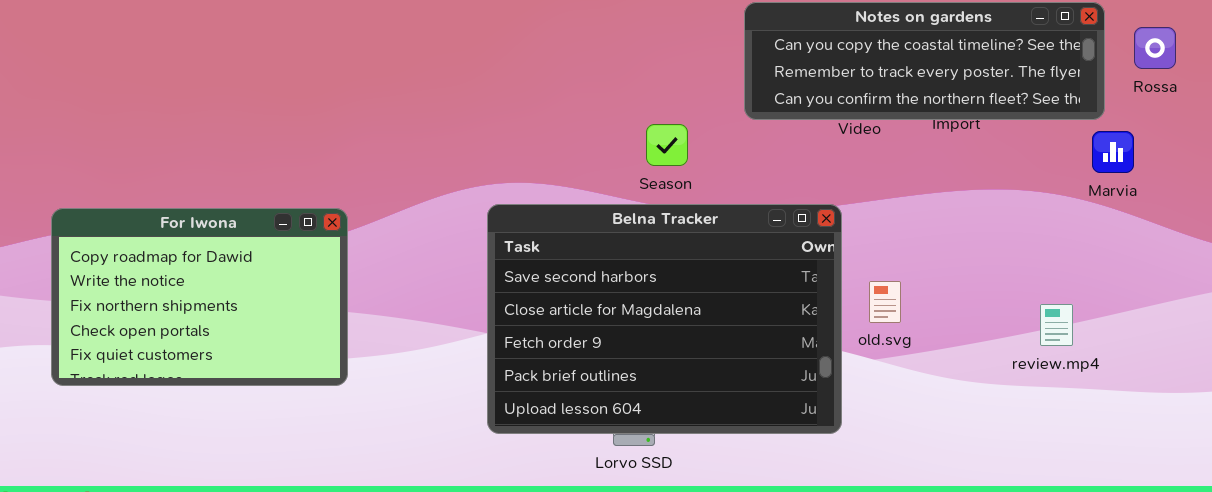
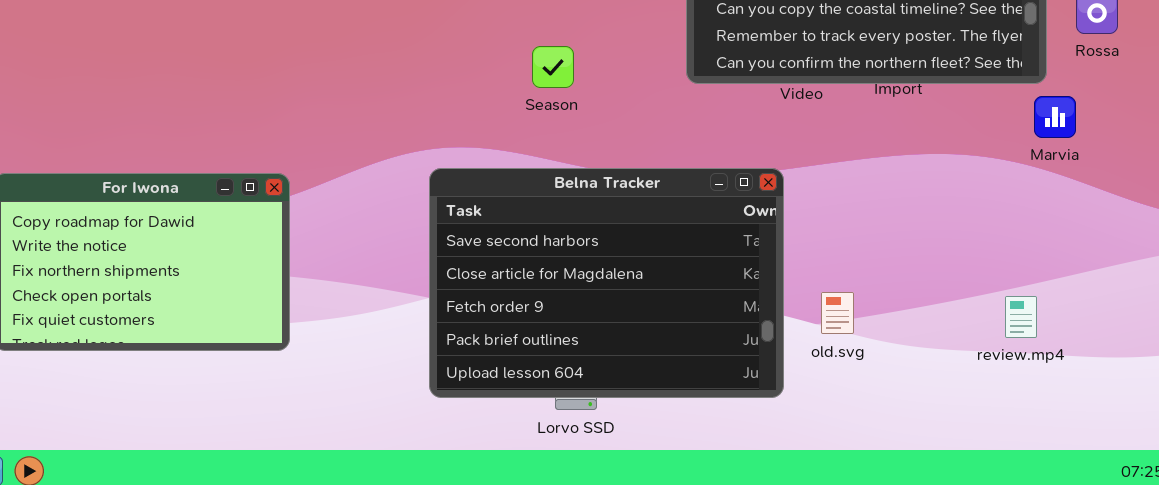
Season: [646,124,688,166] -> [532,46,574,88], moved
old.svg: [869,281,901,323] -> [821,292,854,334], moved
review.mp4: [1040,304,1073,346] -> [1005,296,1037,338], moved

